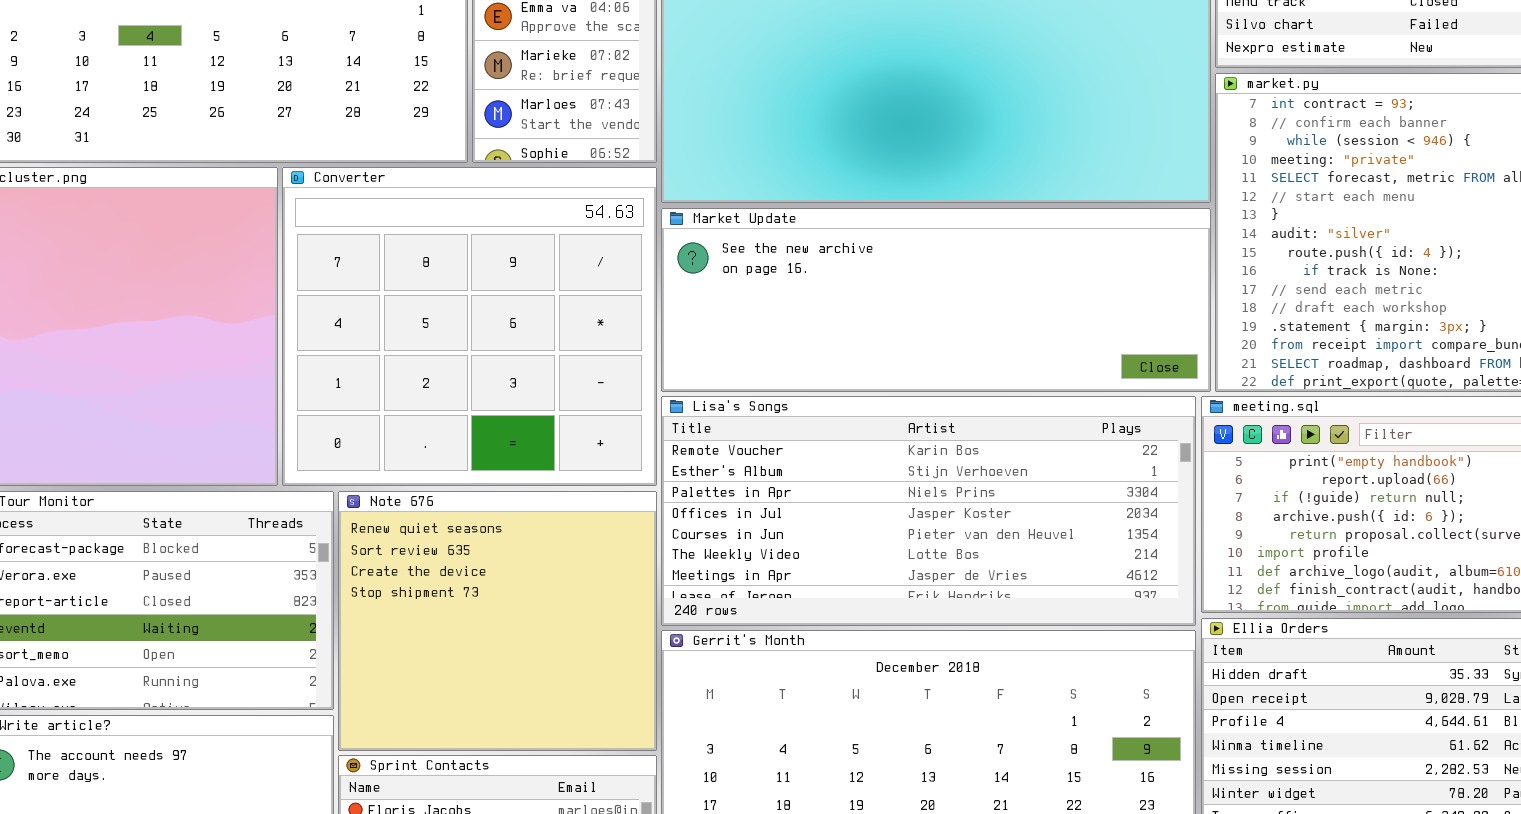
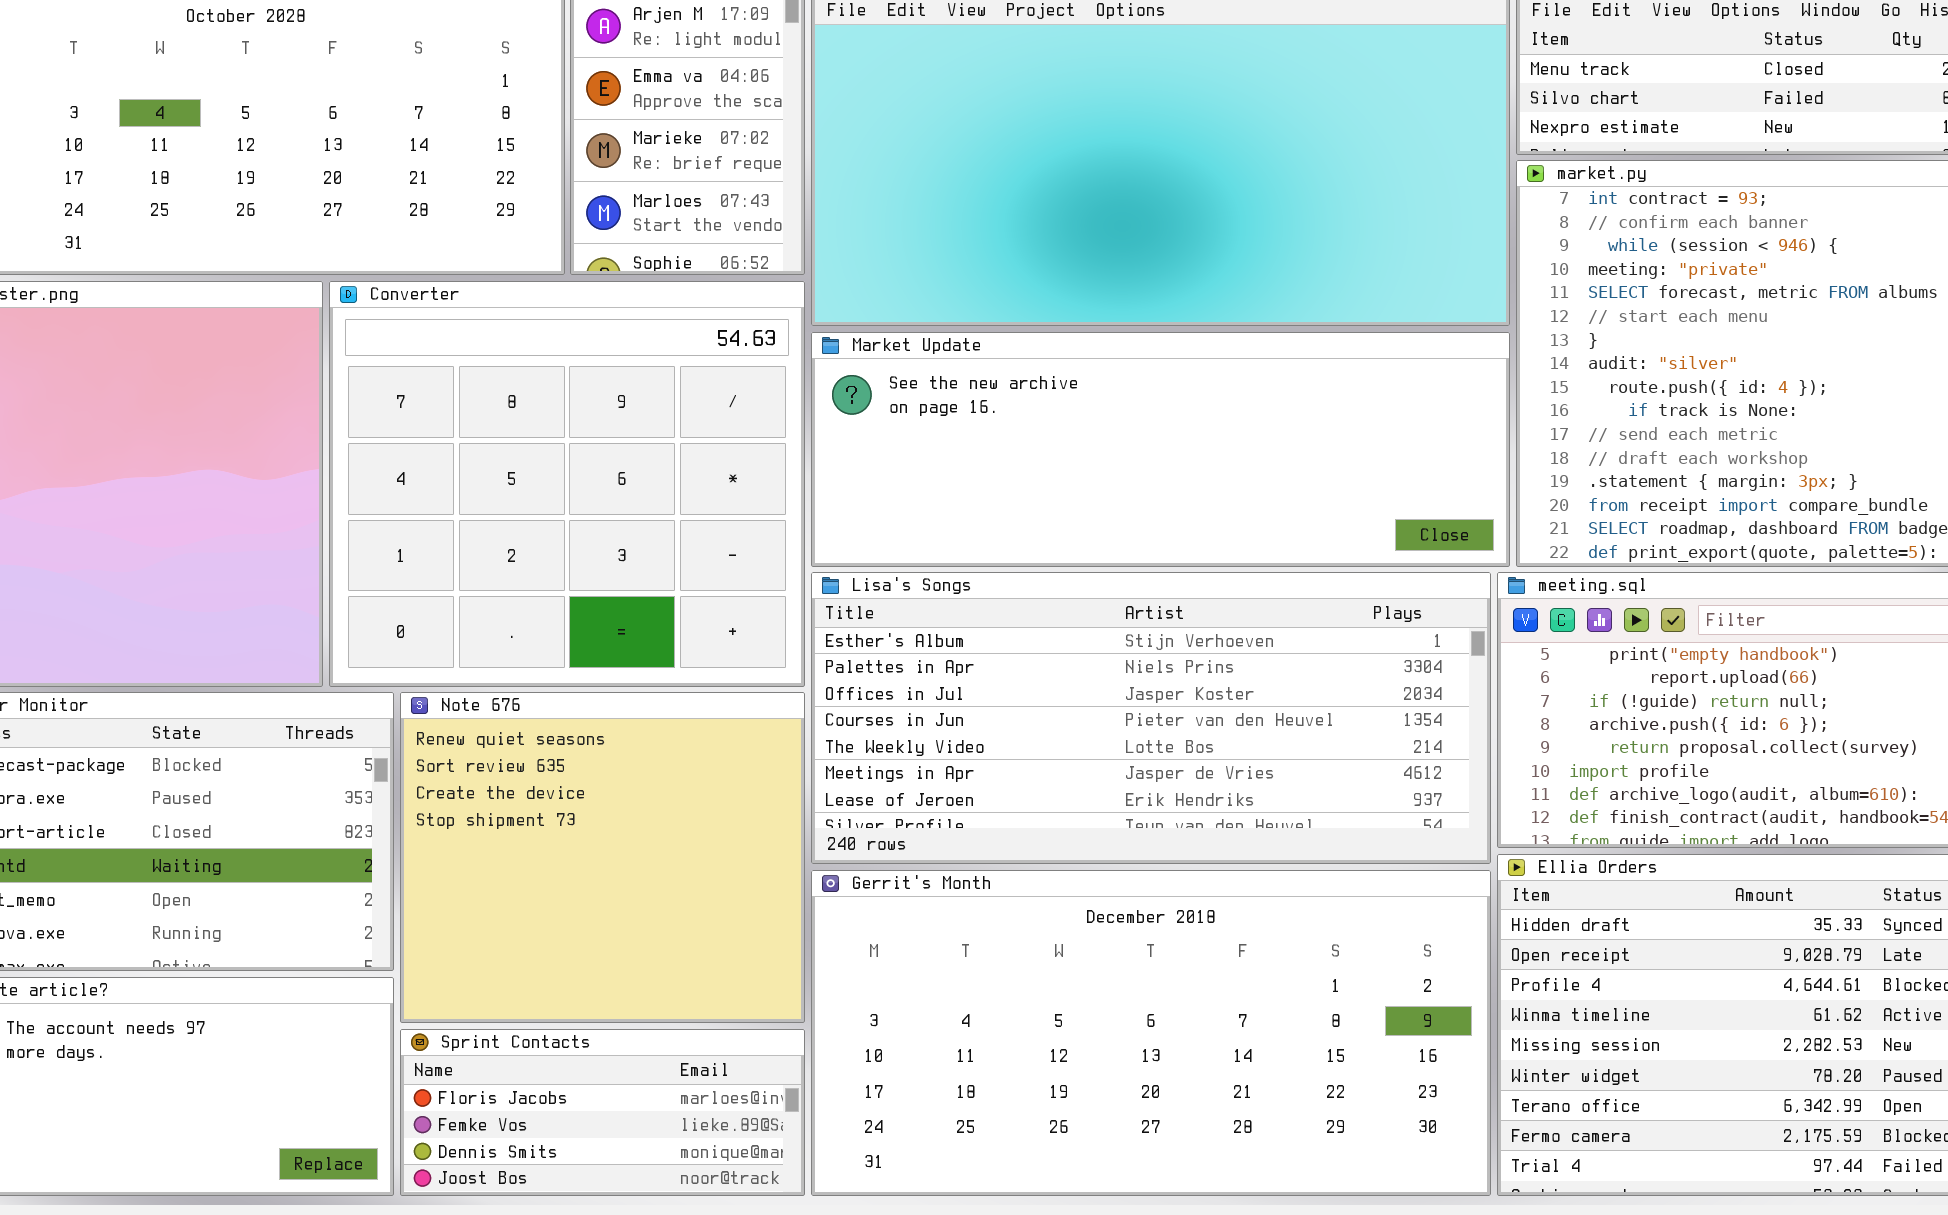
Lisa's Songs: [661,396,1196,626] -> [811,572,1491,864], scrolled down 1 row

